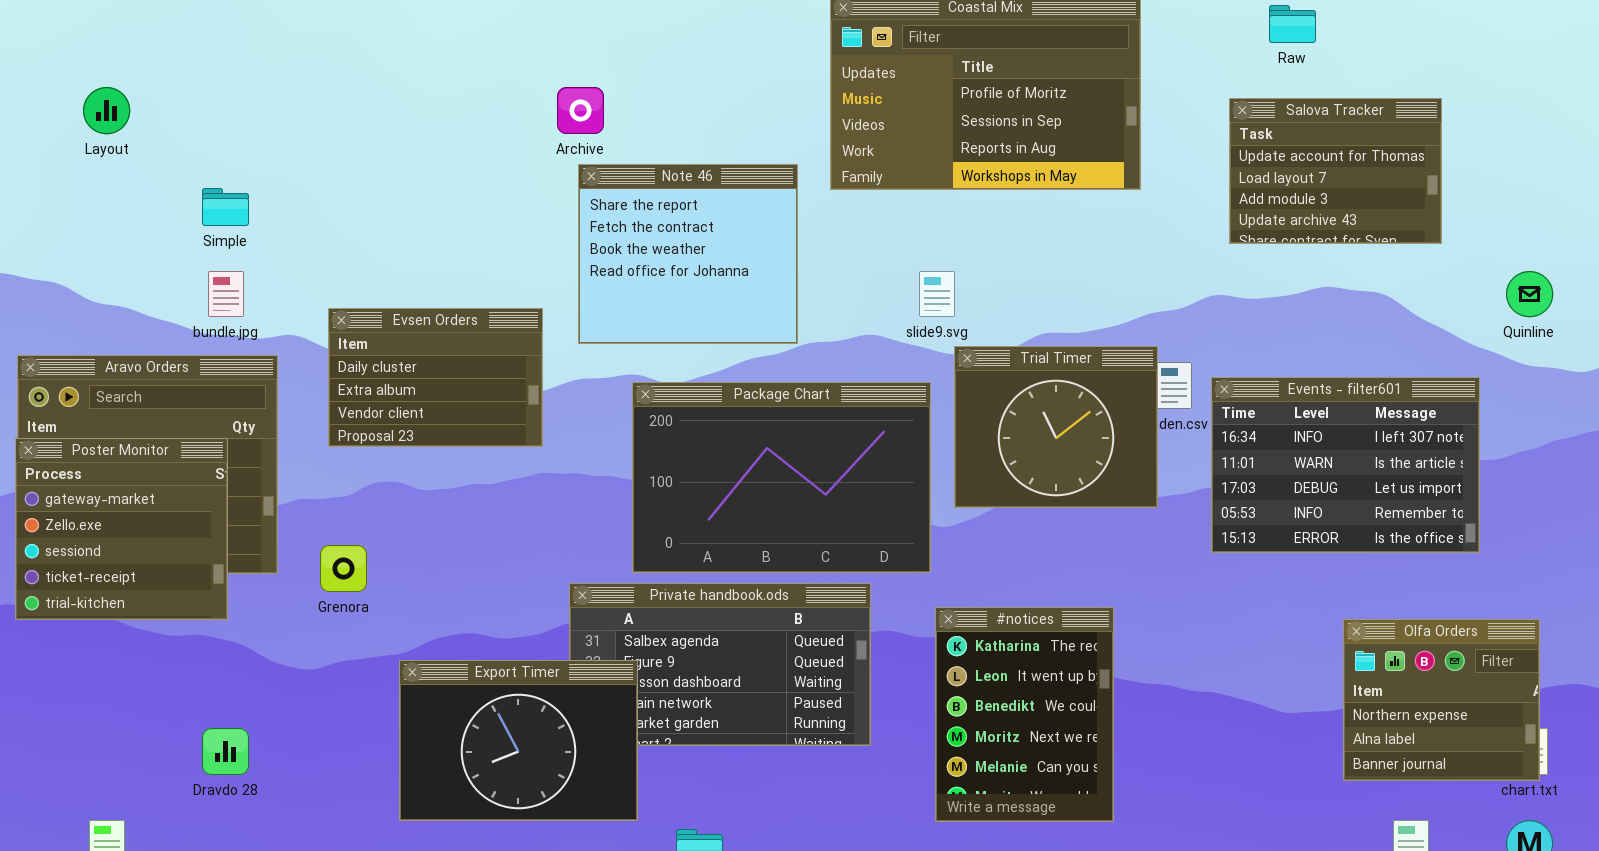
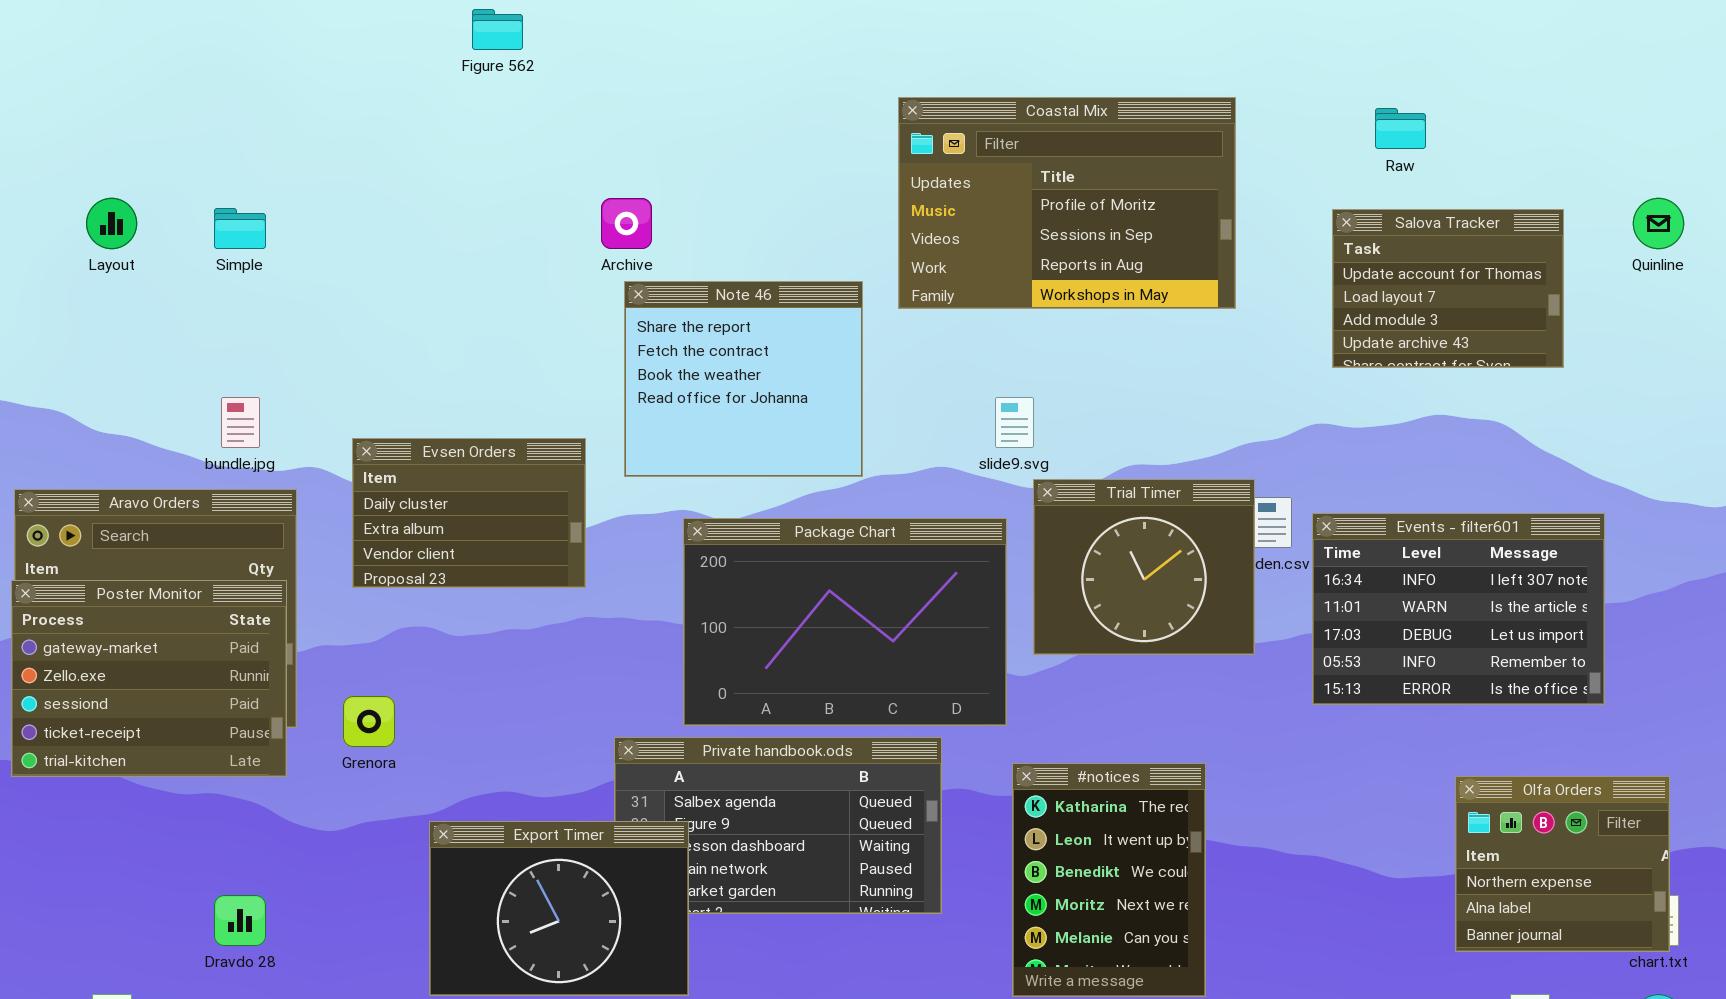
Simple: [202,188,249,226] -> [214,208,266,249], moved
Quinline: [1506,271,1553,317] -> [1633,198,1684,249], moved
Poster Monitor: [15,438,228,620] -> [11,580,287,777], resized

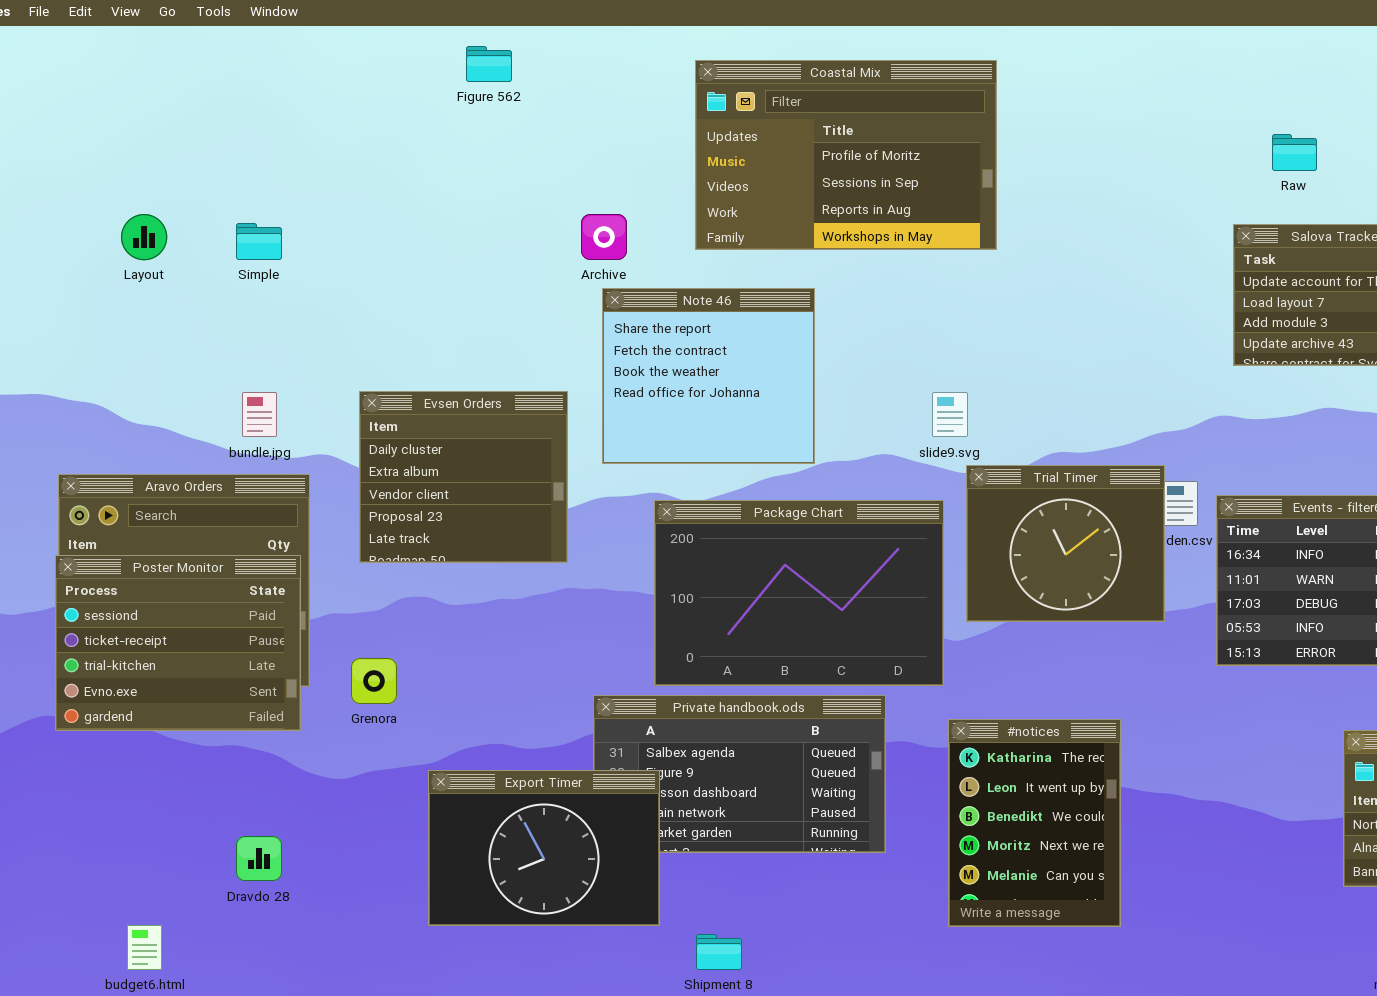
Coastal Mix: [898,97,1236,309] -> [695,60,997,250], moved
Evsen Orders: [352,438,586,588] -> [359,391,568,563], resized
Poster Monitor: [11,580,287,777] -> [55,555,301,731], scrolled down 2 rows

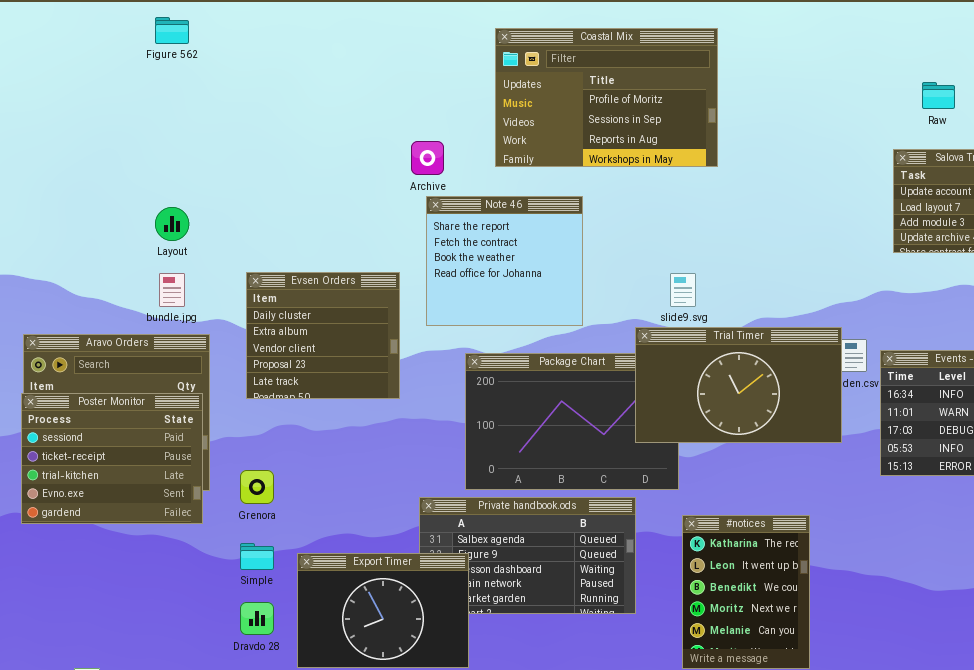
Figure 562: [466,46,512,82] -> [155,17,189,44], moved
Layout: [121,214,167,260] -> [155,207,189,241], moved
Simple: [236,223,282,260] -> [240,543,274,570], moved
Trial Timer: [966,465,1165,622] -> [635,327,842,443], resized
Dravdo 28: [236,836,282,881] -> [240,602,274,635], moved

